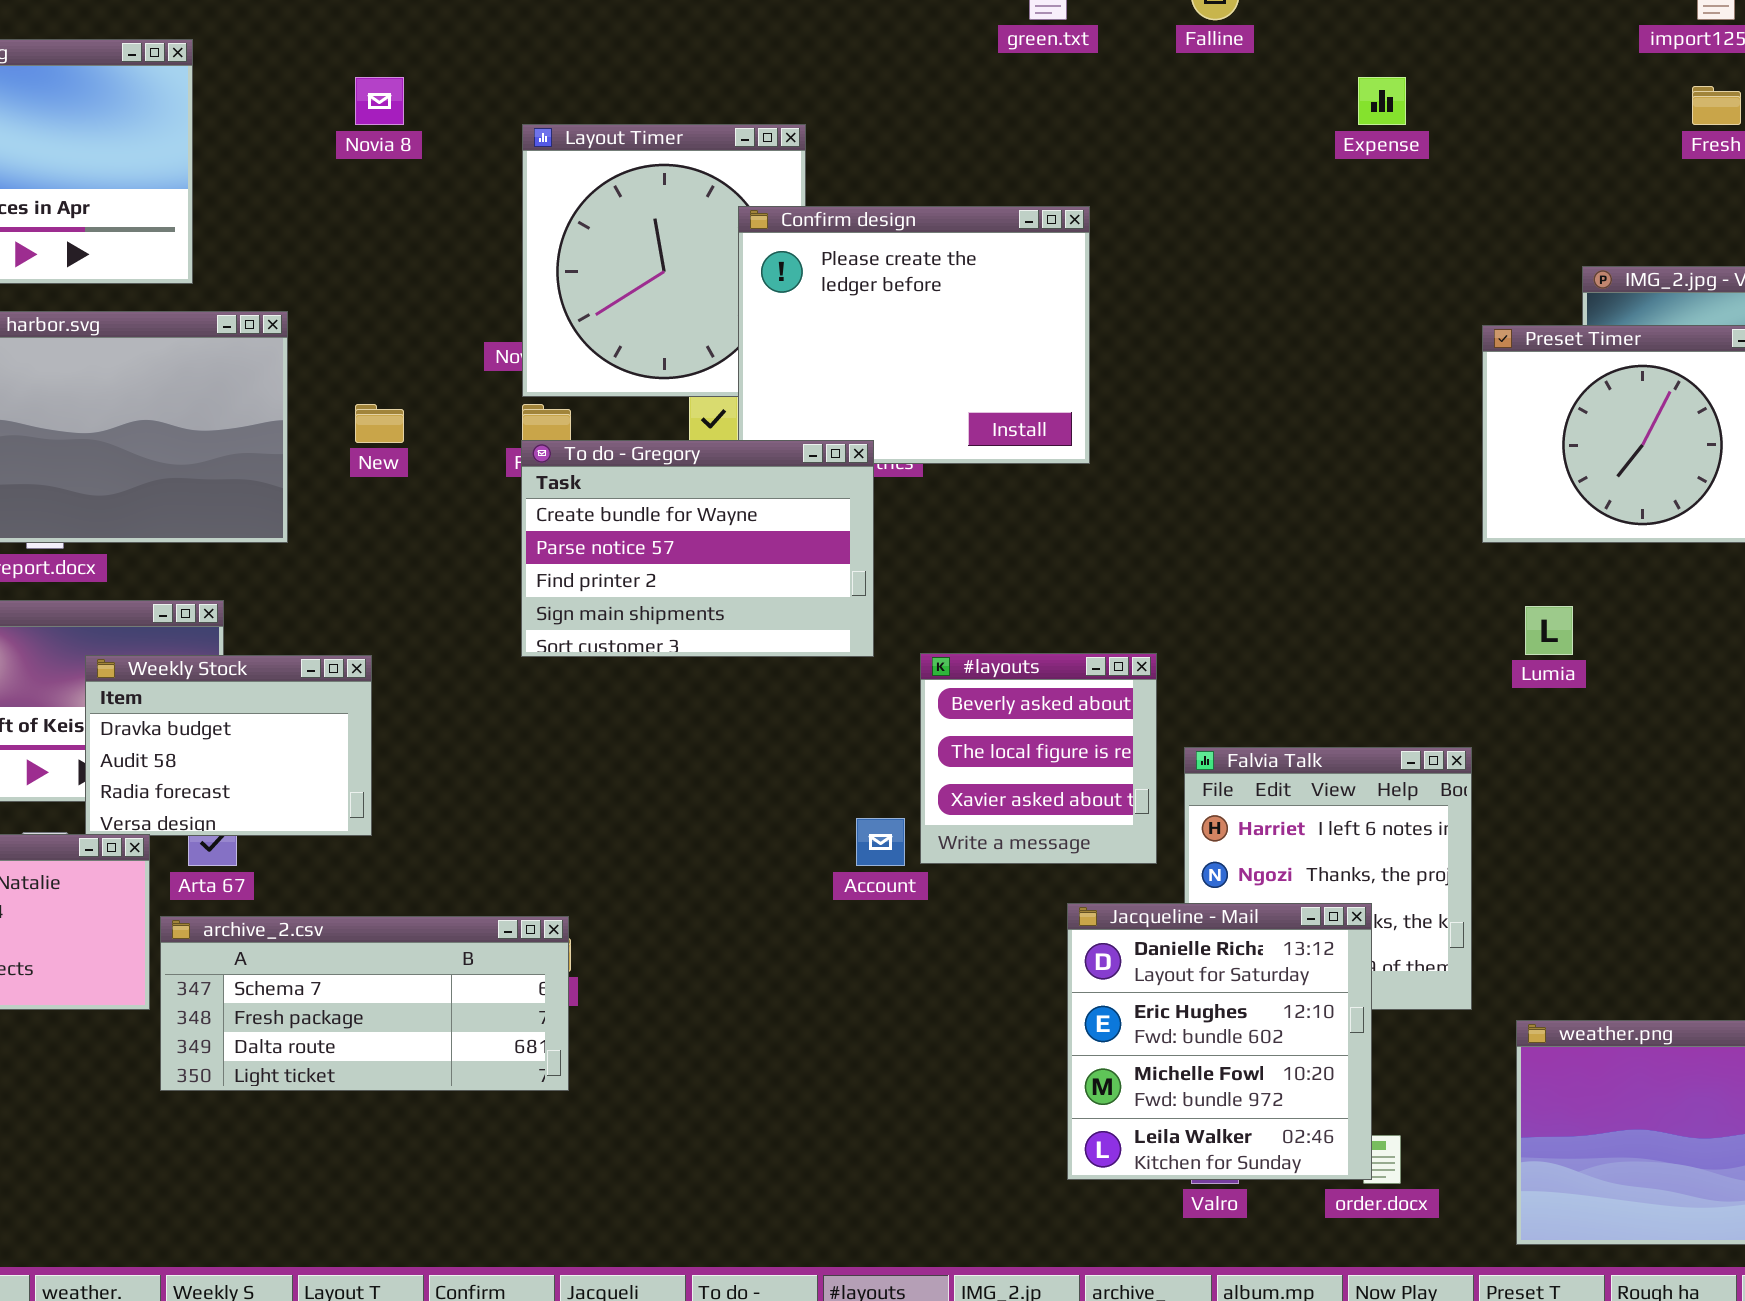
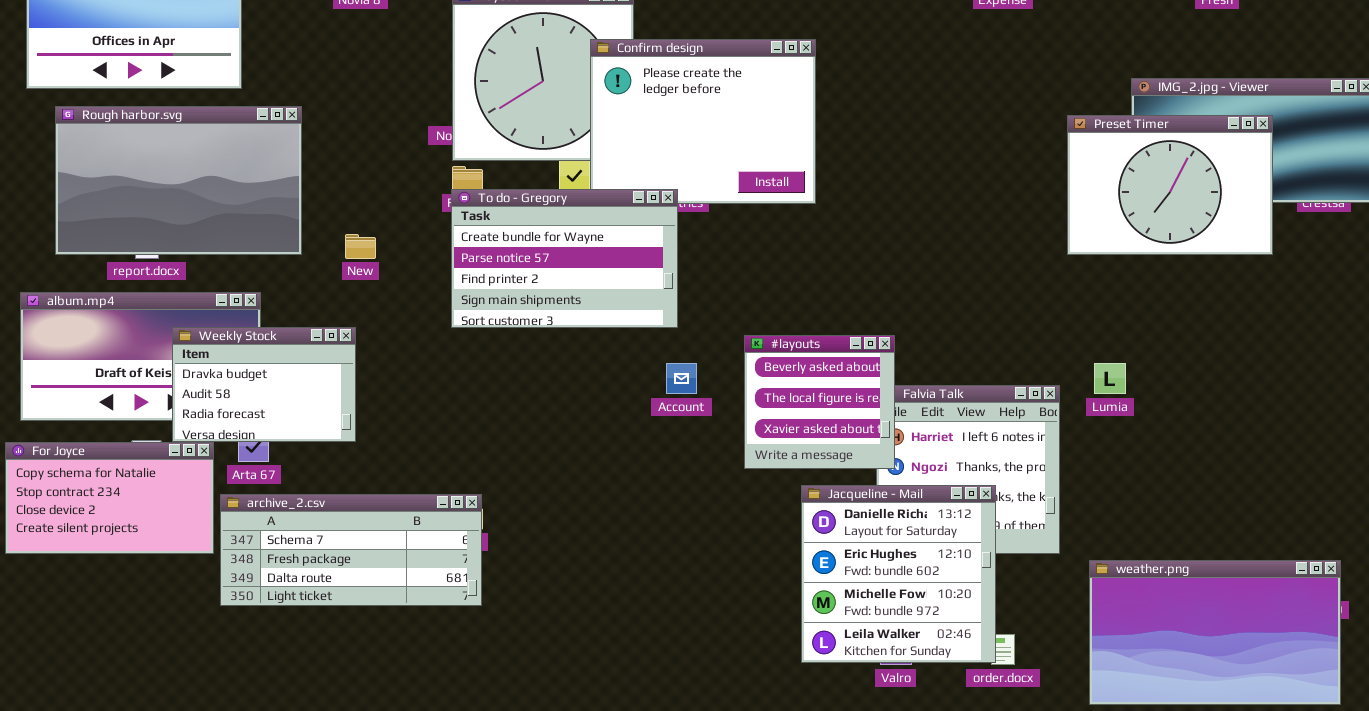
New: [355,404,404,443] -> [345,234,376,259], moved
Lumia: [1525,606,1573,655] -> [1094,363,1126,394], moved
#layouts: [920,653,1157,864] -> [744,335,895,469], moved
Account: [856,818,905,866] -> [666,363,697,394], moved

